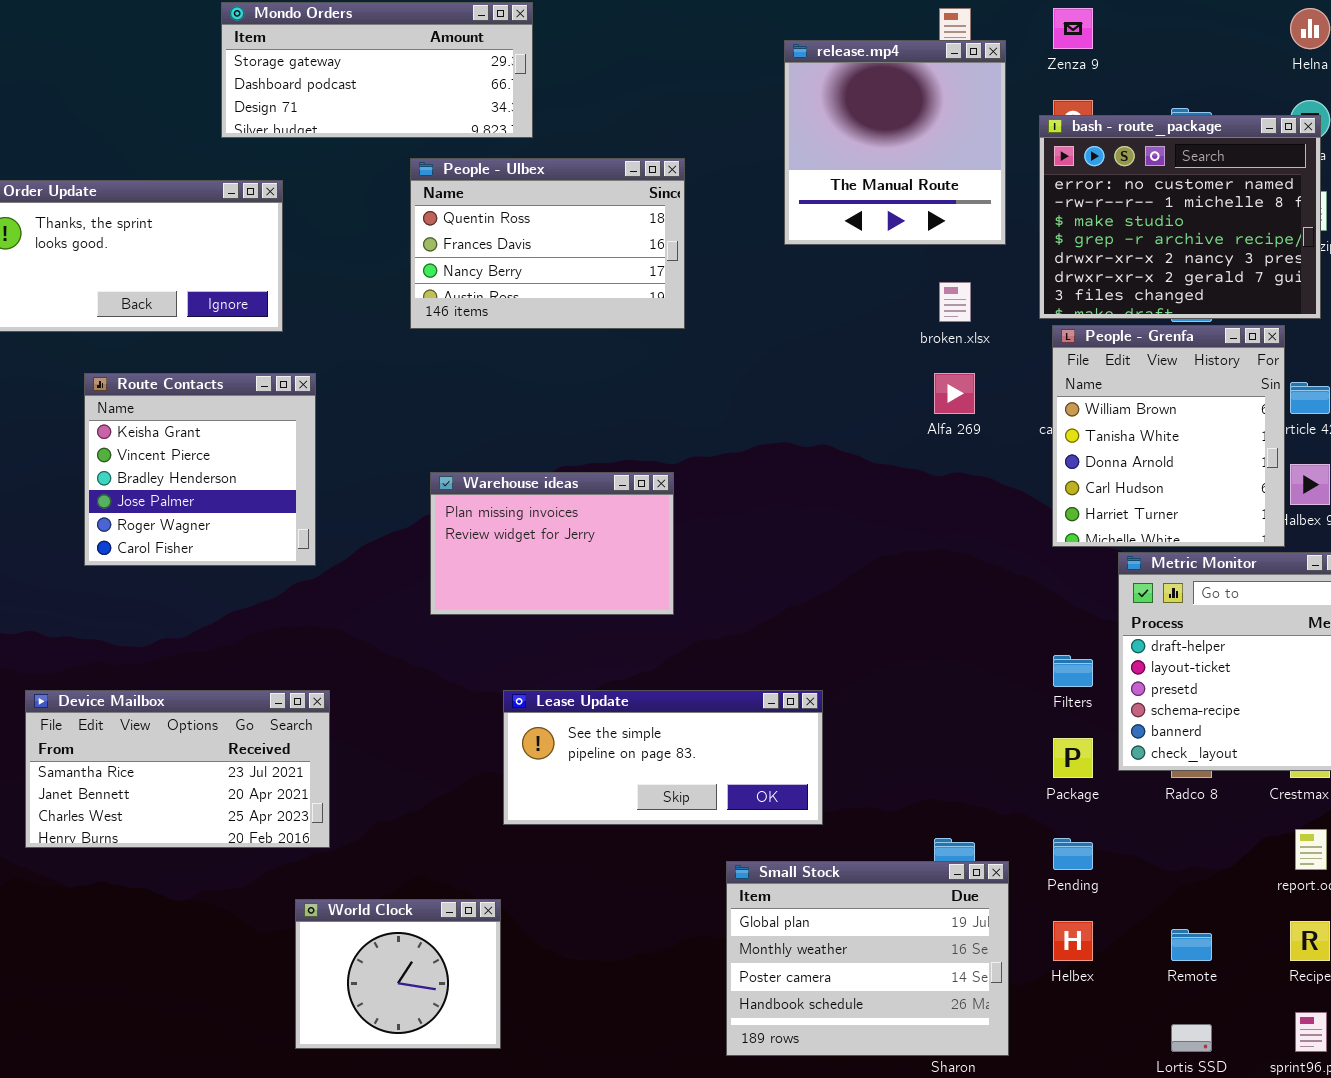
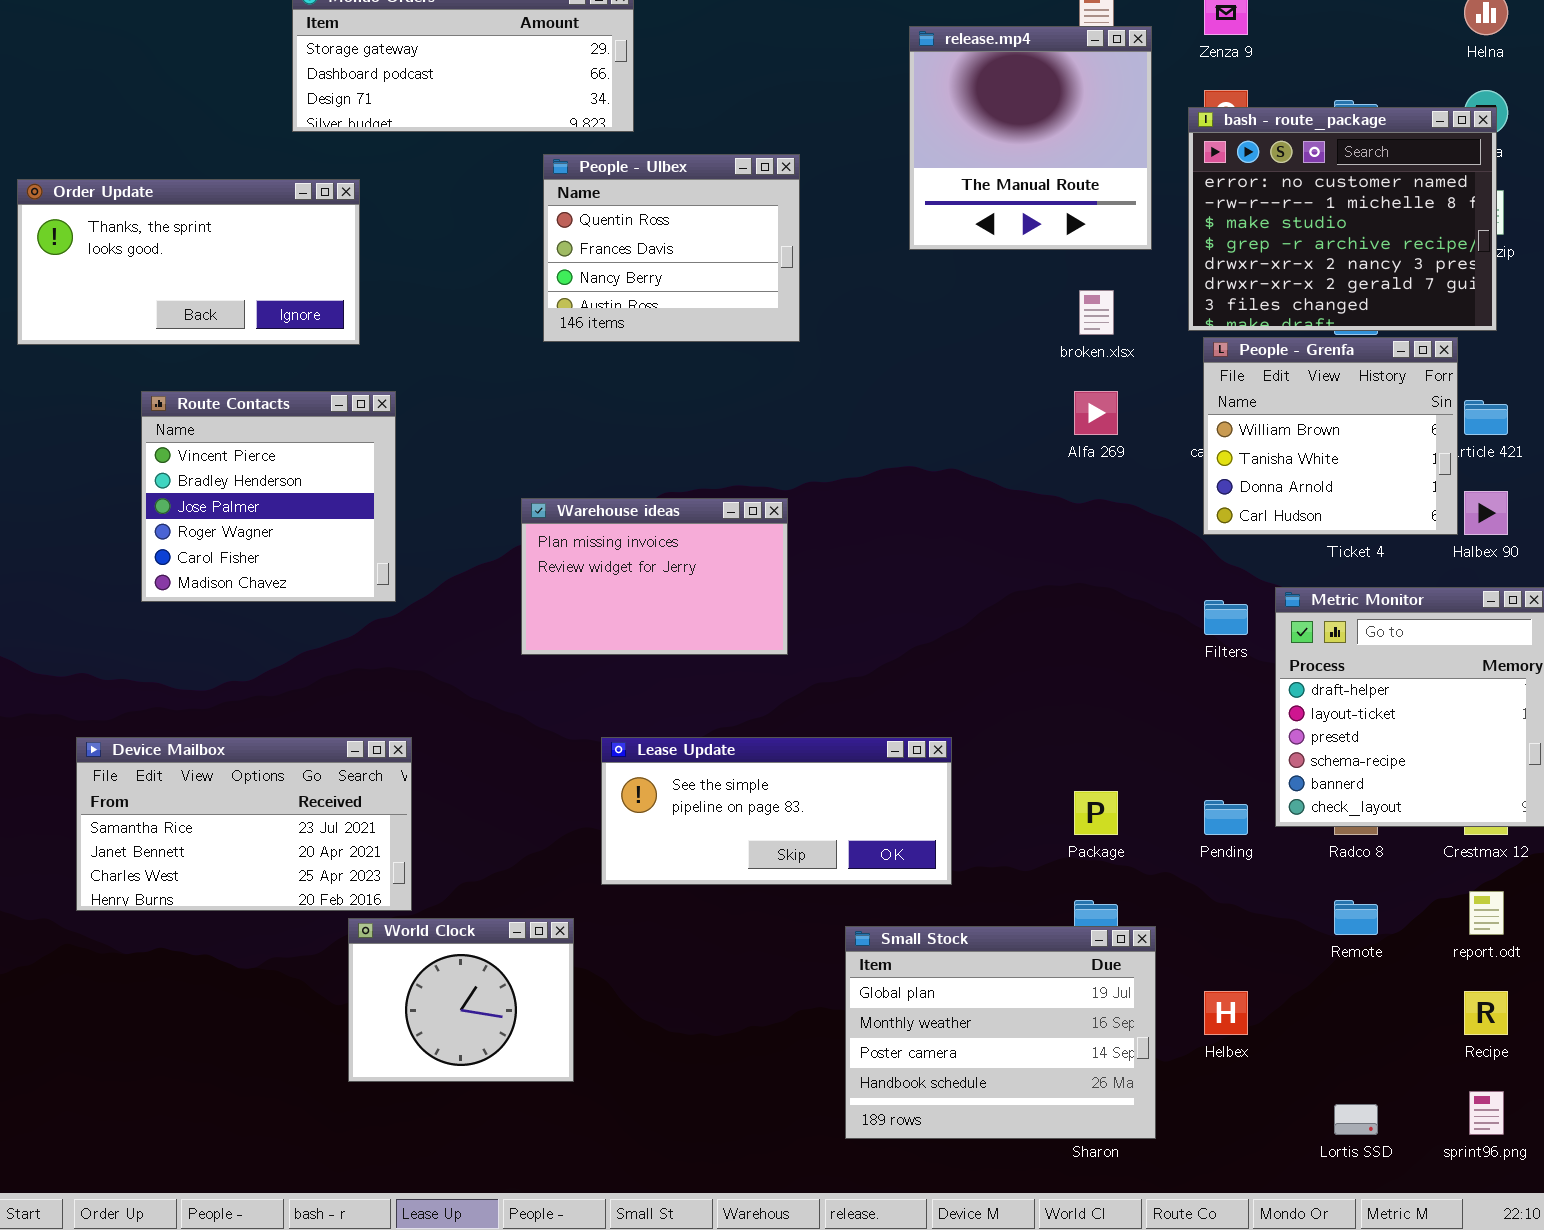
People - Ulbex: [410,158,685,329] -> [543,154,800,342], resized
People - Grenfa: [1052,325,1285,547] -> [1203,337,1458,535], resized
Route Contacts: [84,373,316,566] -> [141,391,396,602], scrolled down 1 row
Filters: [1053,655,1093,687] -> [1204,600,1248,635], moved
Package: [1053,738,1093,778] -> [1074,791,1118,835], moved
Pending: [1053,838,1093,870] -> [1204,800,1248,835], moved
World Clock: [295,899,501,1049] -> [348,918,574,1082], moved
Remote: [1171,929,1212,961] -> [1334,900,1378,935], moved

